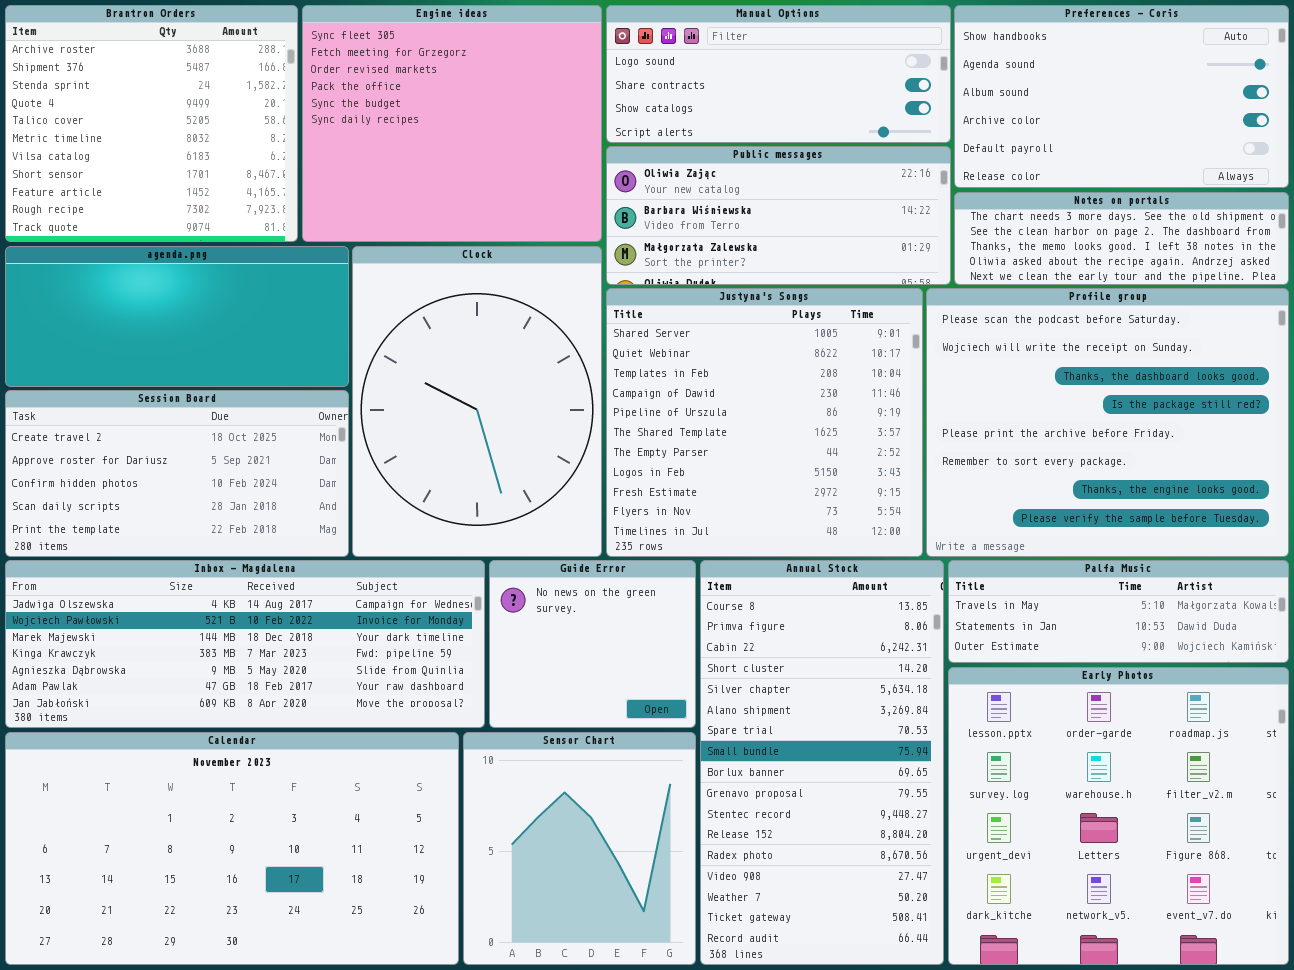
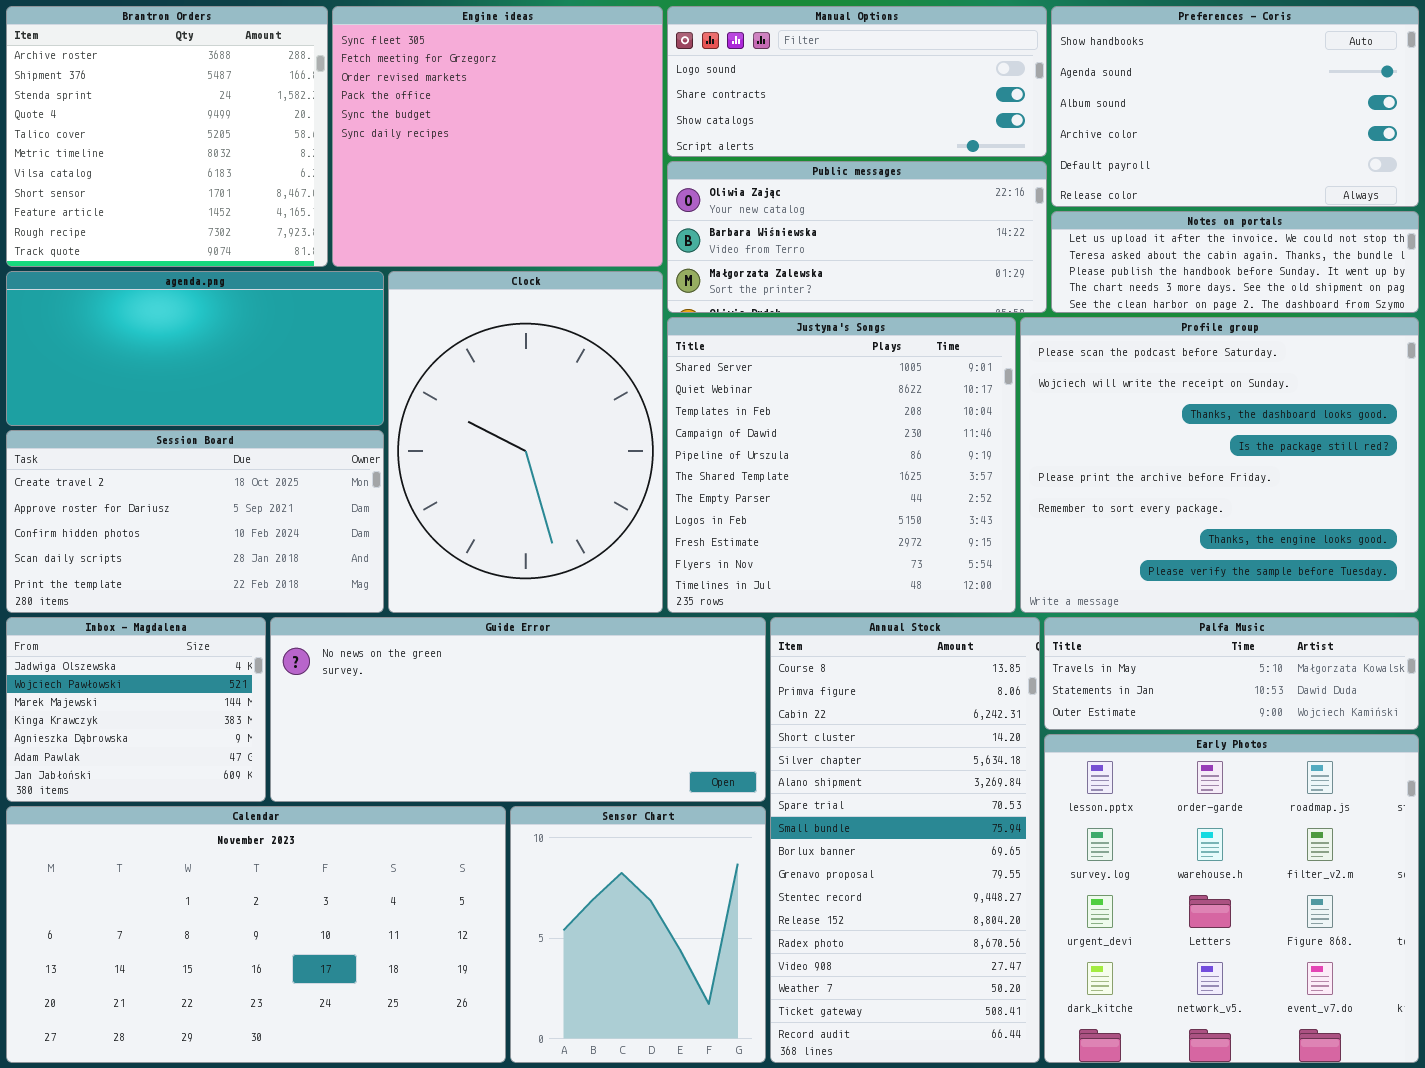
Notes on portals: [954,192,1289,285] -> [1051,211,1419,313], scrolled up 3 rows
Inbox - Magdalena: [5,560,485,728] -> [6,617,266,802], resized
Guide Error: [489,560,696,728] -> [270,617,766,802], resized

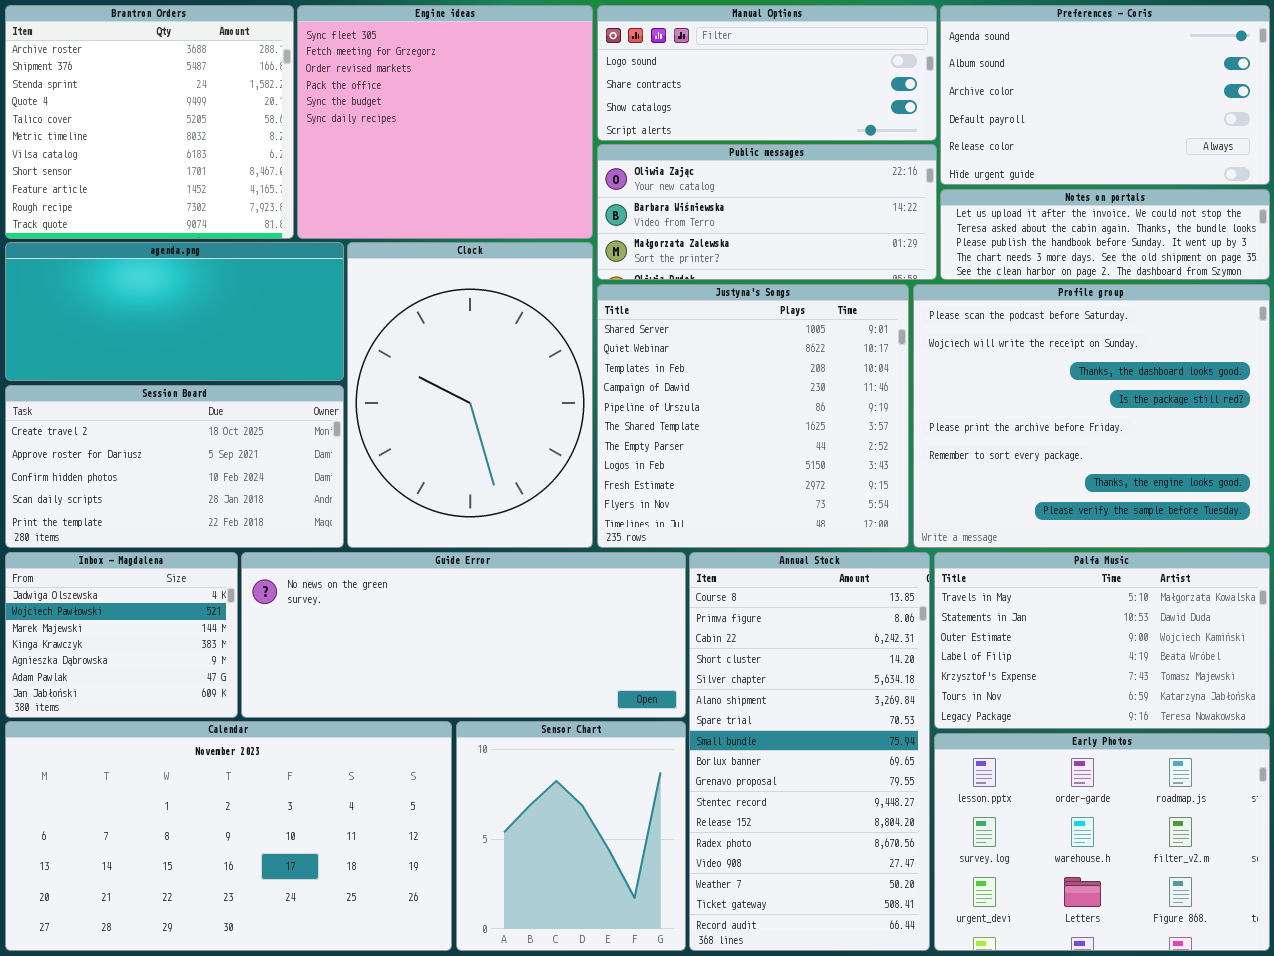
Preferences - Coris: [1051,6,1419,207] -> [940,5,1270,185], scrolled down 1 row
Palfa Music: [1044,617,1419,730] -> [934,552,1270,729], resized
Early Photos: [1044,734,1419,1063] -> [934,733,1270,951], resized

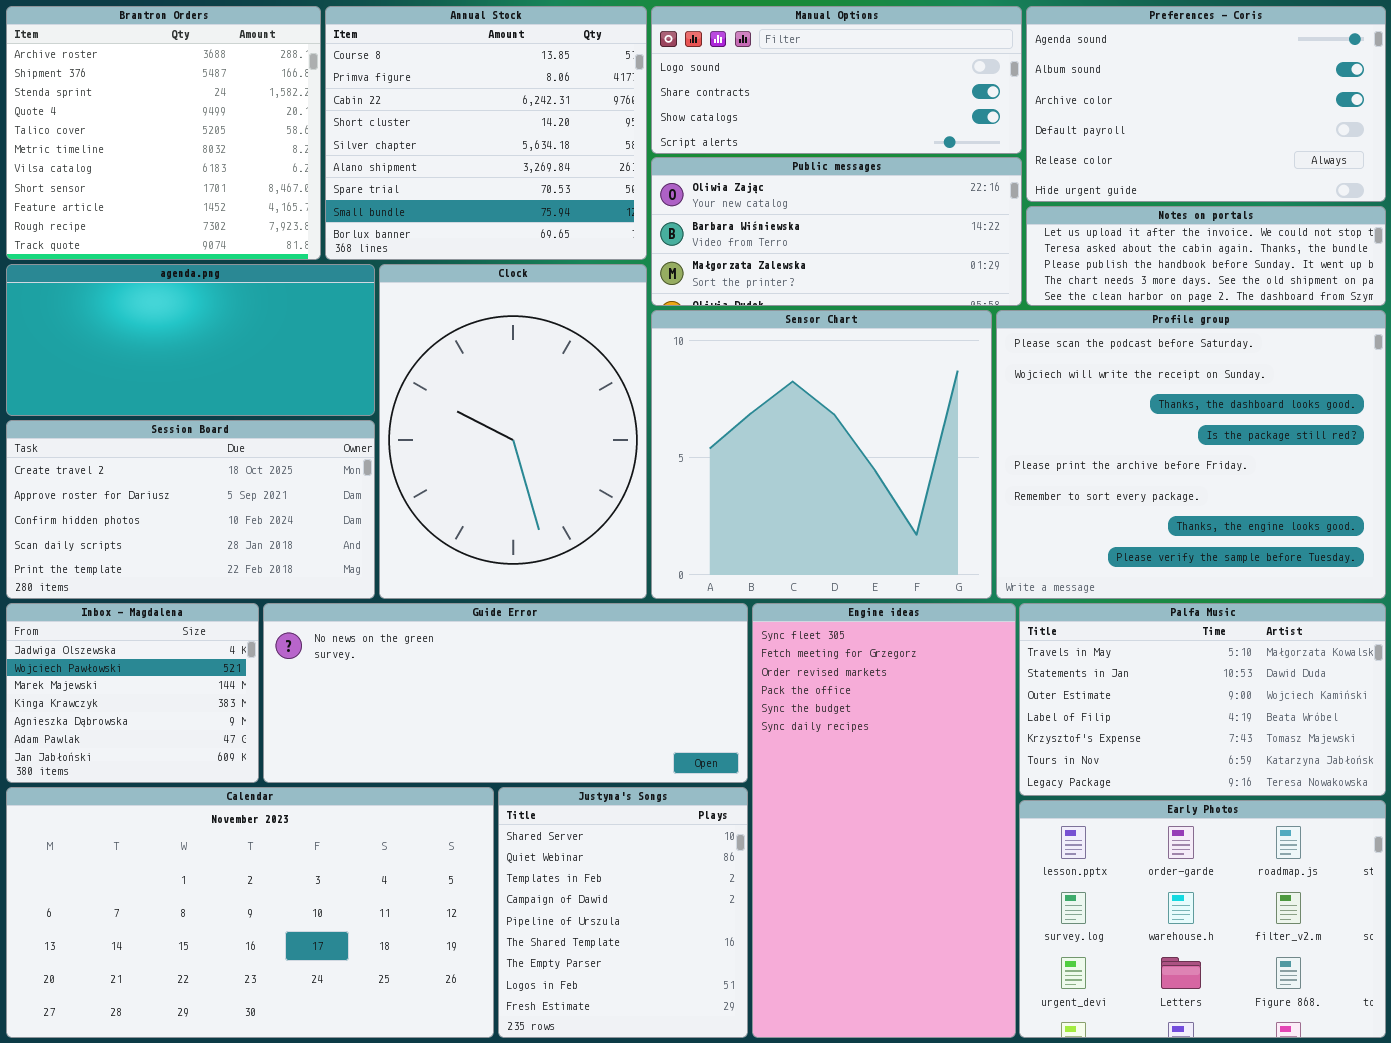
Engine ideas: [297,5,593,239] -> [752,603,1016,1038], moved, resized
Justyna's Songs: [597,284,909,548] -> [498,787,748,1038], moved, resized
Annual Stock: [689,552,930,951] -> [325,6,647,260], moved, resized
Sensor Chart: [456,721,686,951] -> [651,310,992,599], moved, resized

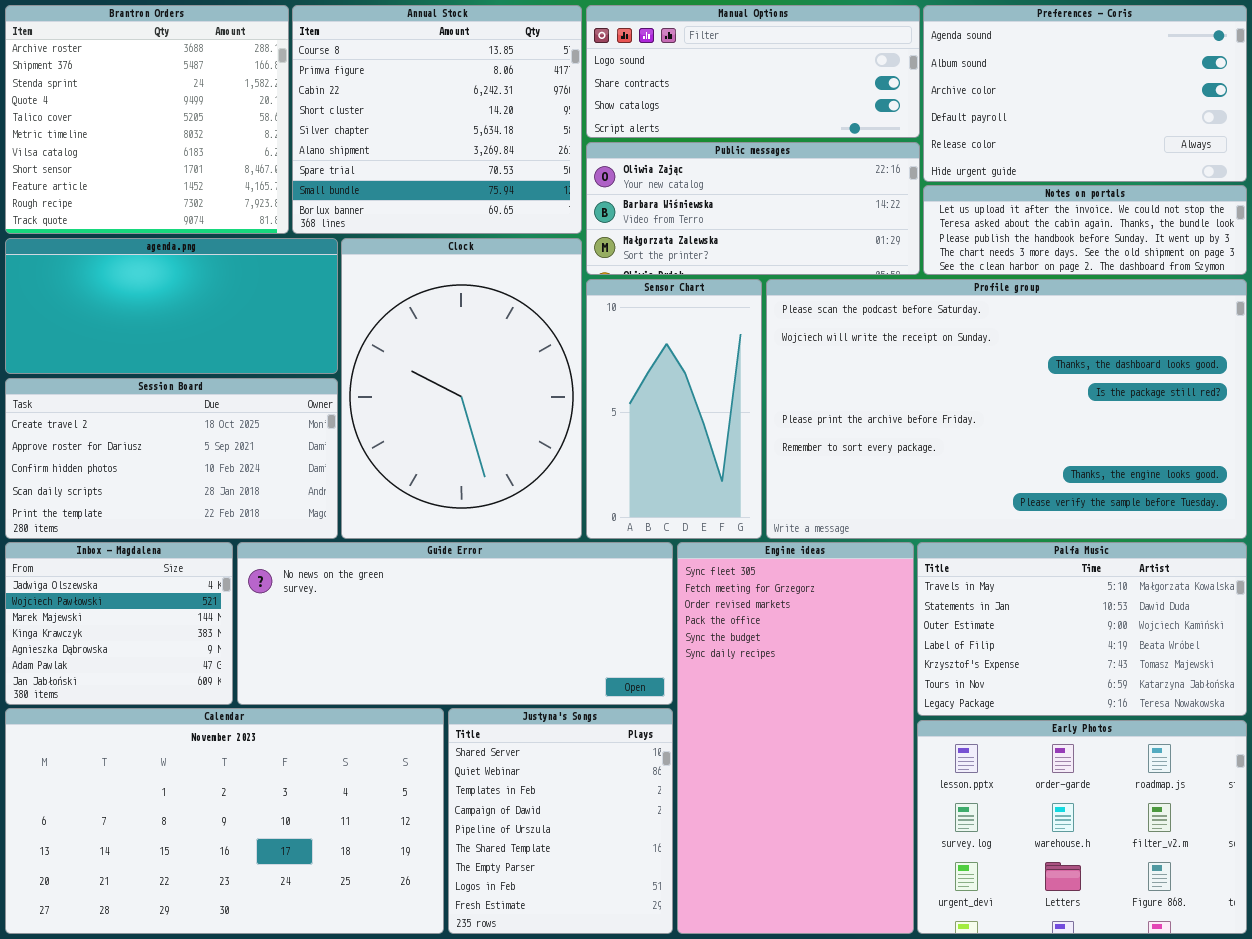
Sensor Chart: [651,310,992,599] -> [586,279,762,539], resized
Profile group: [996,310,1386,599] -> [766,279,1247,539], resized

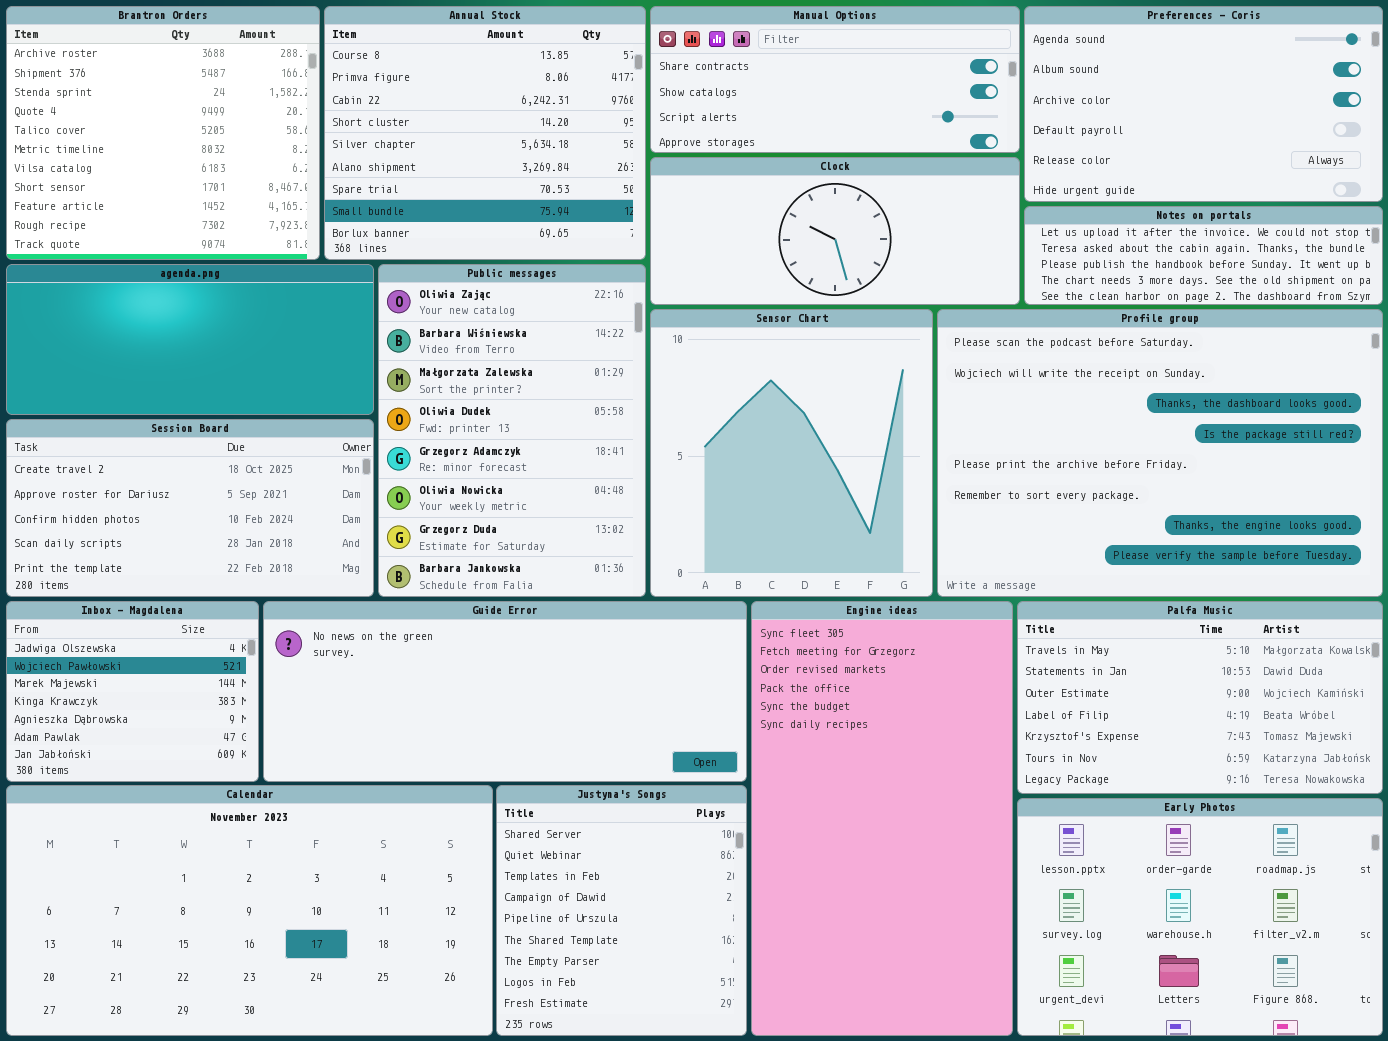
Manual Options: [586,5,920,138] -> [650,6,1020,153], scrolled down 1 row
Public messages: [586,142,920,275] -> [378,264,646,597], moved, resized
Clock: [341,238,582,539] -> [650,157,1020,305], moved, resized
Sensor Chart: [586,279,762,539] -> [650,309,933,597], resized
Profile group: [766,279,1247,539] -> [937,309,1383,597], resized

